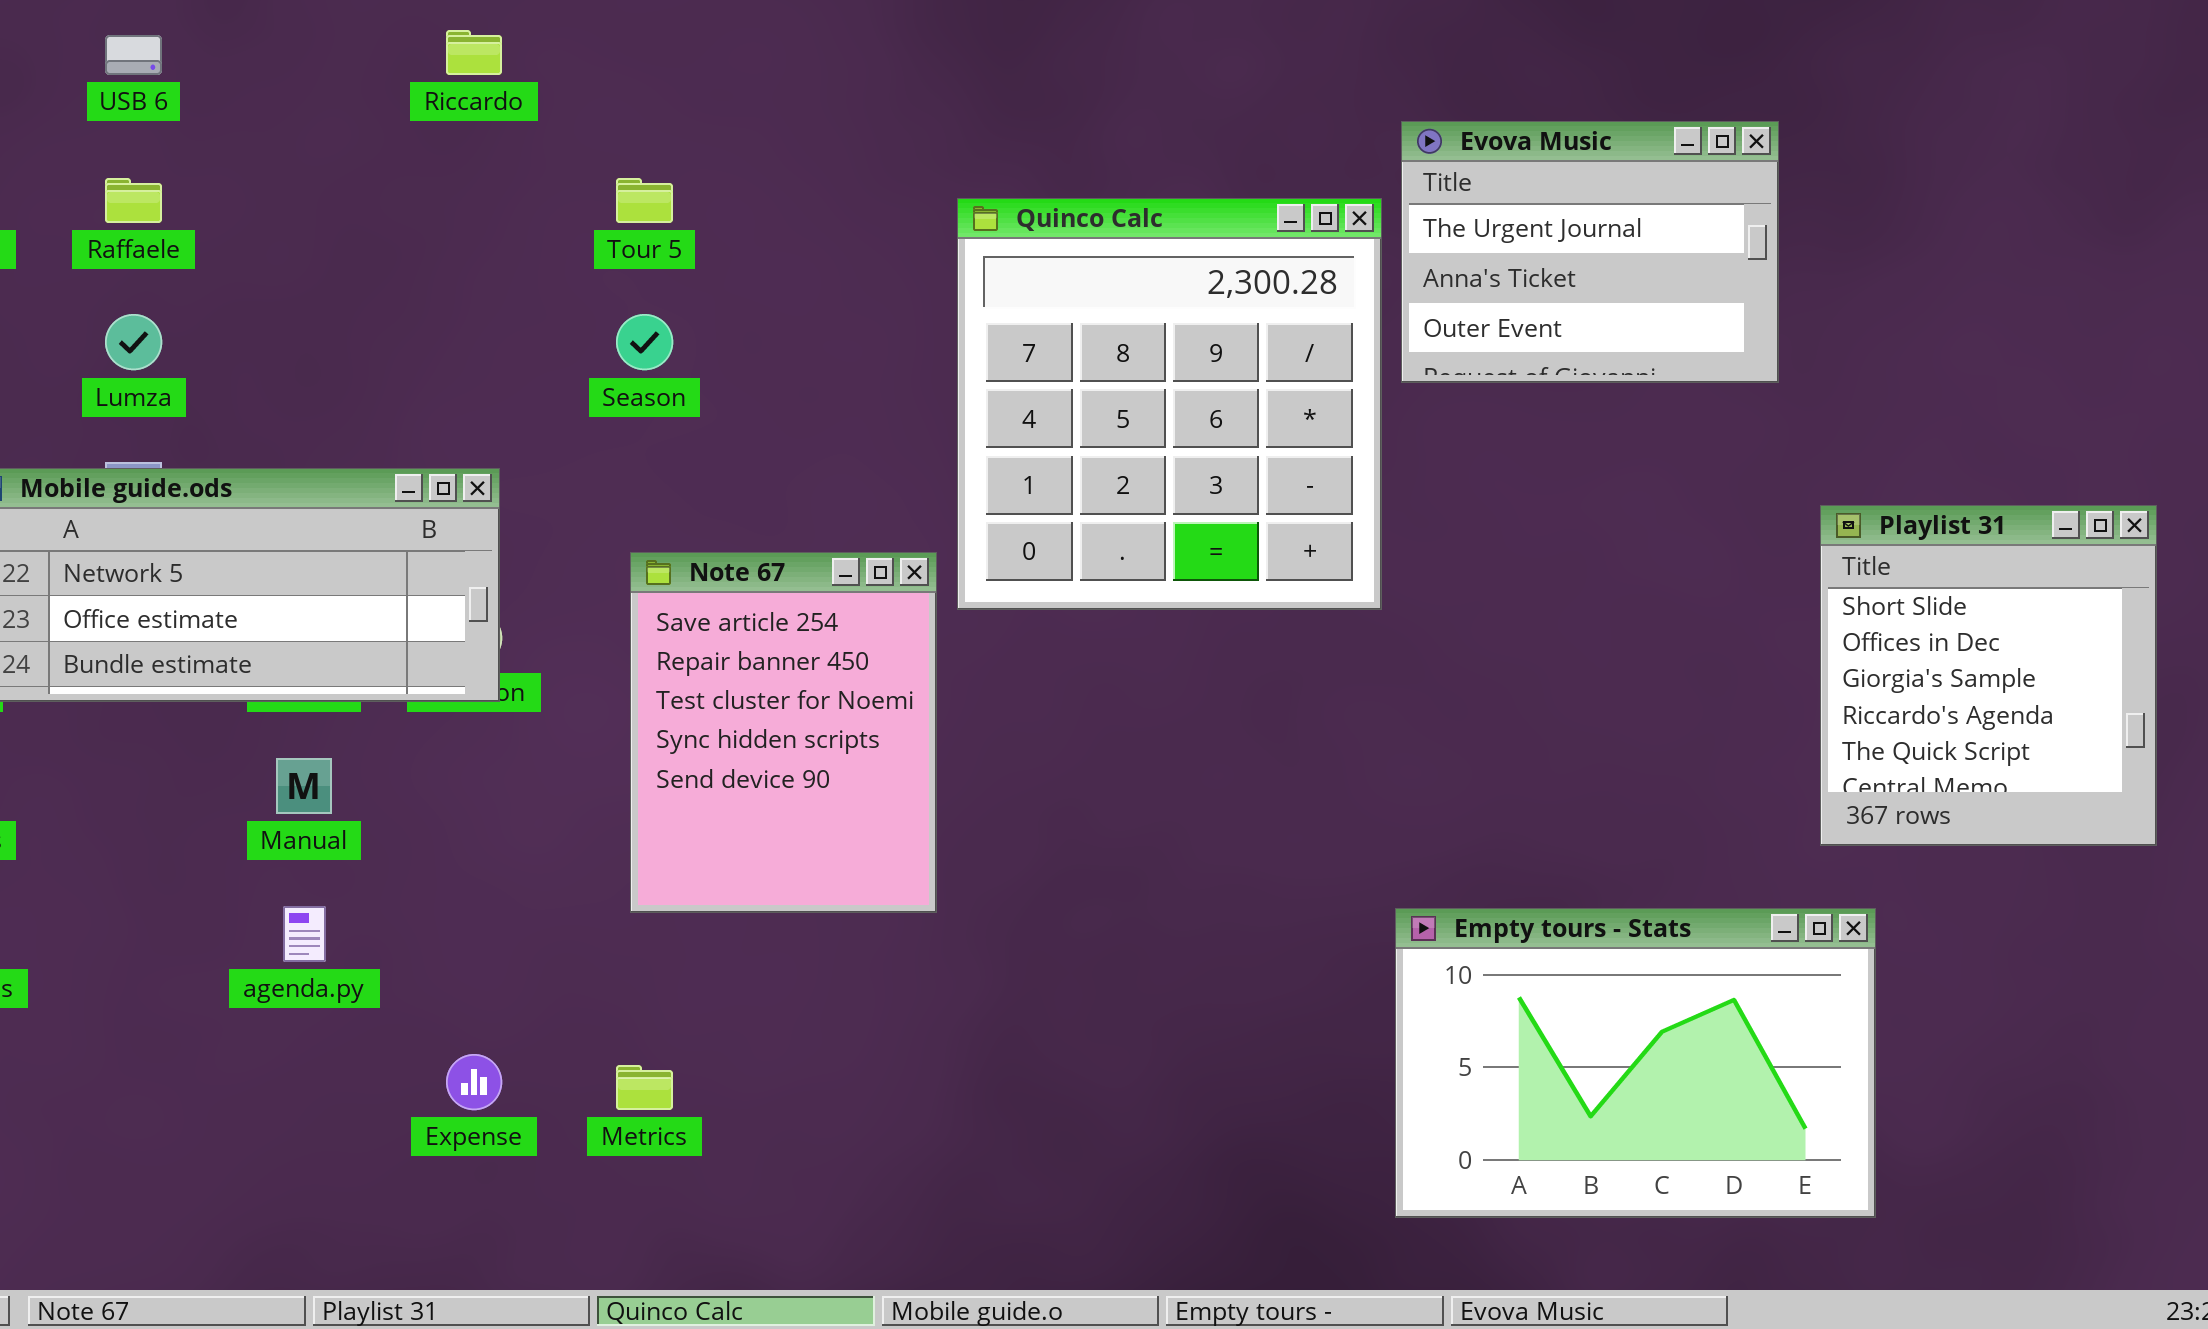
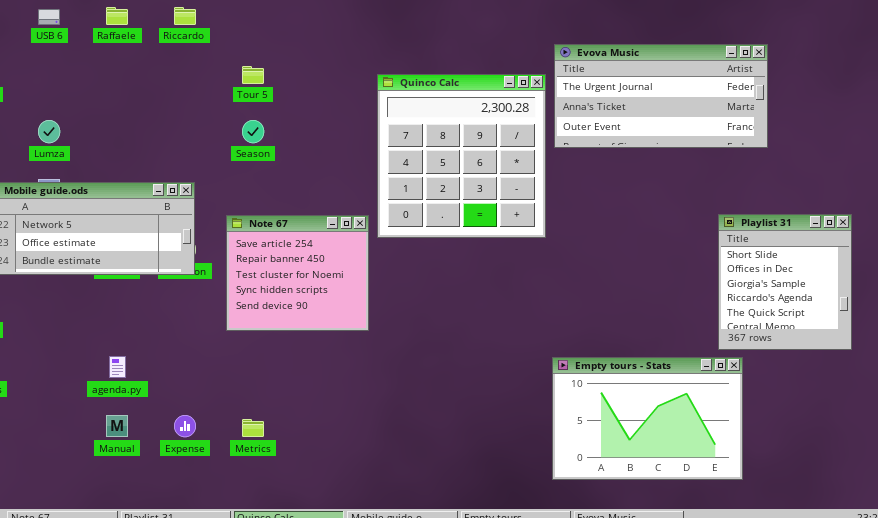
Evova Music: [1401,121,1779,383] -> [554,44,768,148], resized
Raffaele: [105,178,162,223] -> [106,7,128,25], moved
Playlist 31: [1820,505,2157,846] -> [718,214,852,350], moved
Note 67: [630,552,937,913] -> [226,215,369,331], resized
Manual: [276,758,332,814] -> [106,415,128,437], moved

